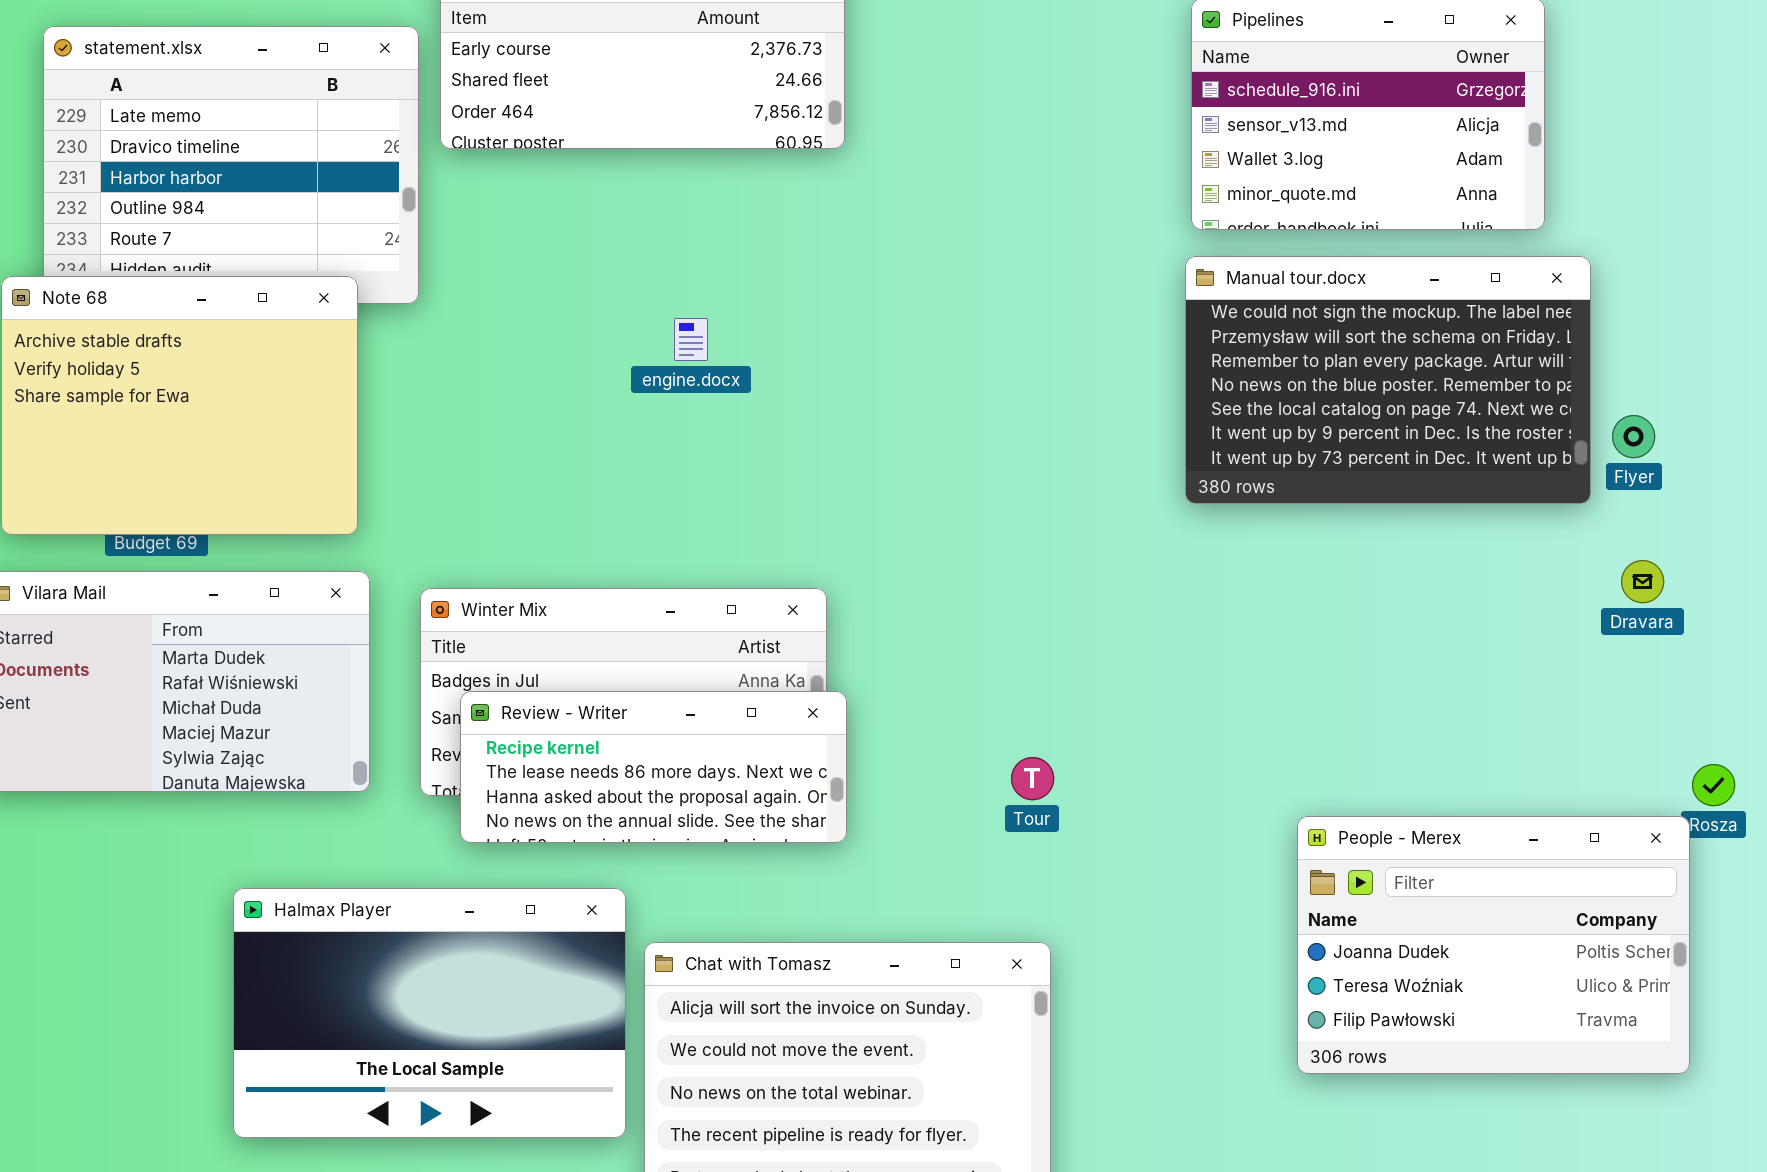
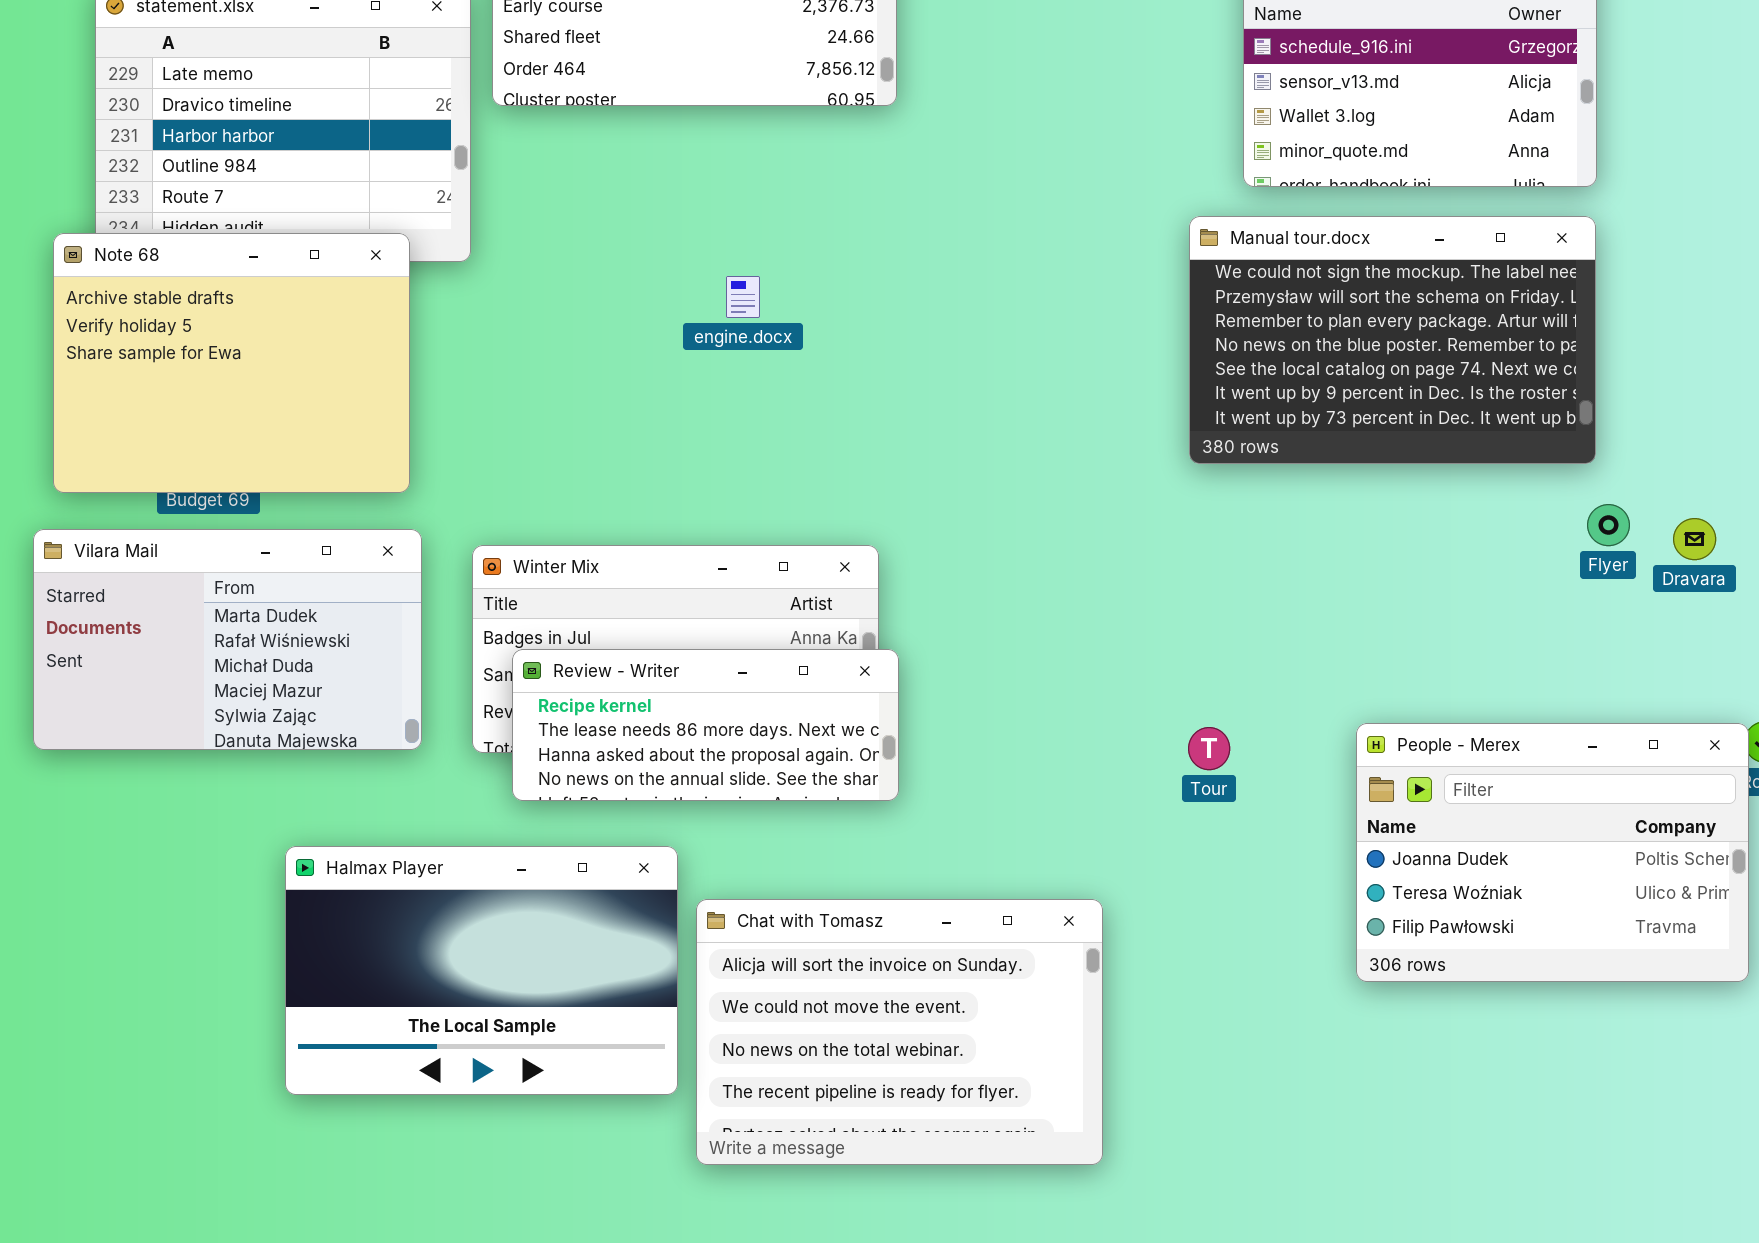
Manual tour.docx: [1185,256,1591,504] -> [1189,216,1596,464], moved
Flyer: [1612,415,1655,458] -> [1587,504,1630,546], moved
Tour: [1011,757,1054,800] -> [1188,727,1230,770], moved
People - Merex: [1297,816,1690,1074] -> [1356,723,1749,982], moved

